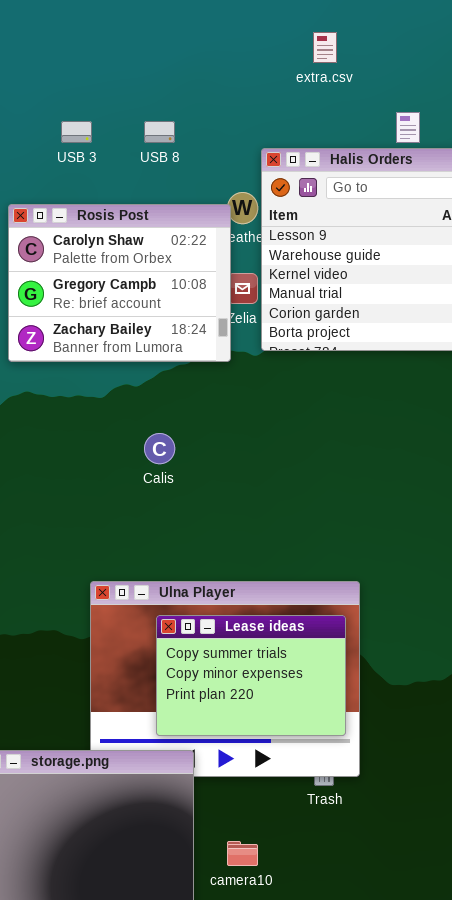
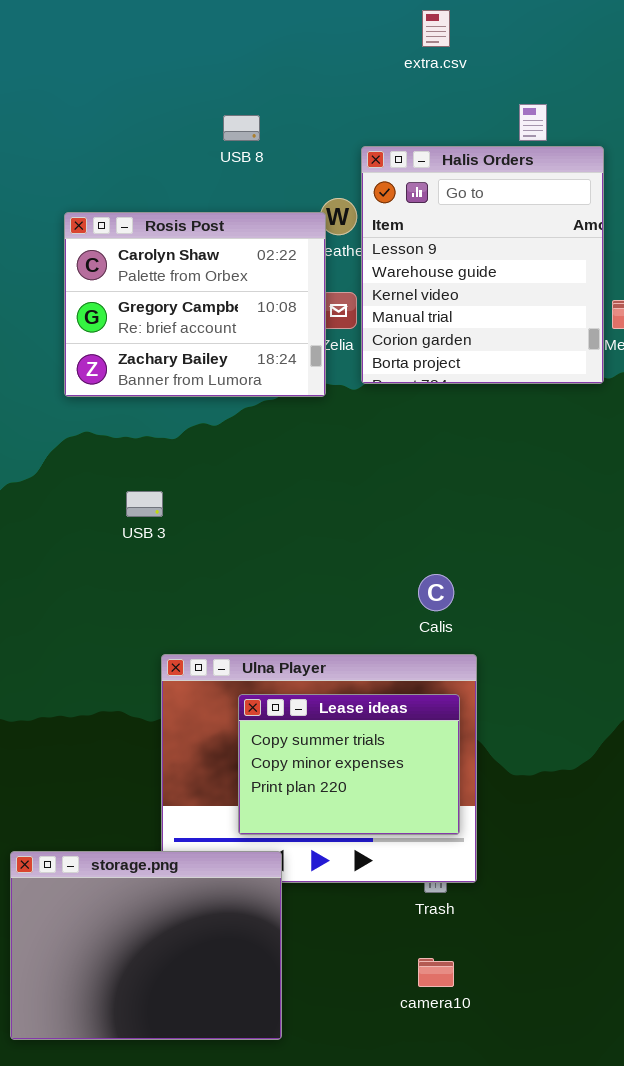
USB 3: [61,121,92,143] -> [126,491,163,517], moved
Calis: [144,433,175,464] -> [418,574,454,611], moved
camera10: [227,841,258,866] -> [418,958,454,987], moved

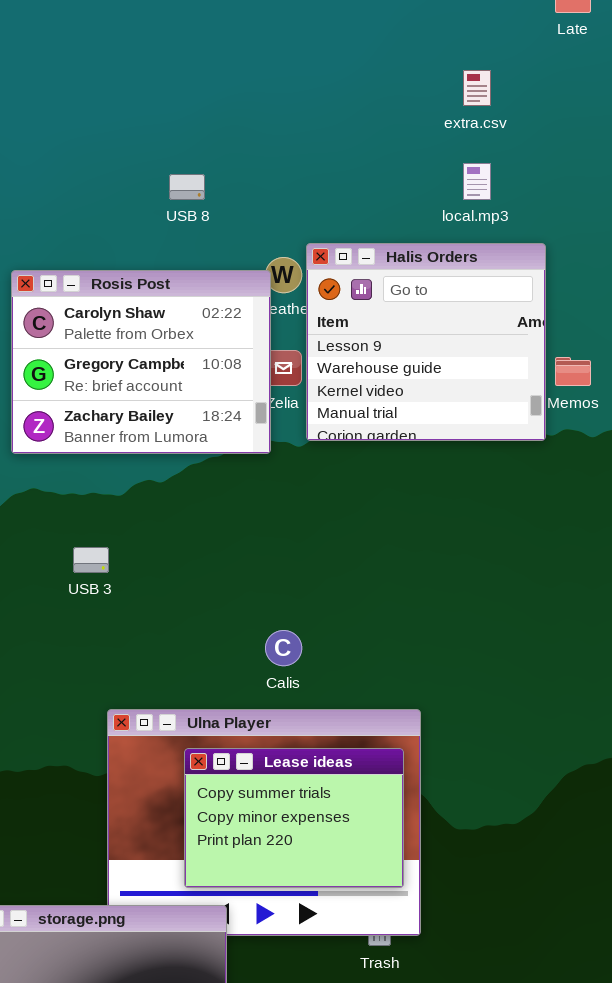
extra.csv: [422,10,450,47] -> [463,70,491,106], moved
Halis Orders: [361,146,604,384] -> [306,243,546,441], resized
Calis: [418,574,454,611] -> [265,630,302,666], moved

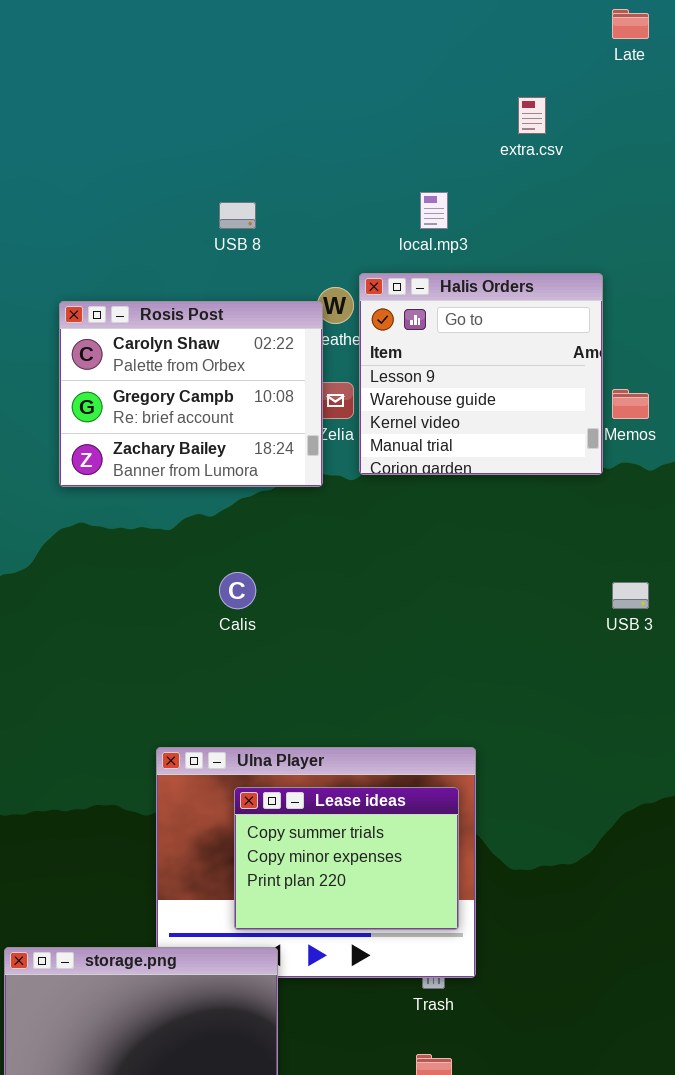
local.mp3: [463,163,491,200] -> [420,192,448,229], moved
USB 3: [73,547,109,573] -> [612,582,649,609], moved
Calis: [265,630,302,666] -> [219,572,256,609], moved

